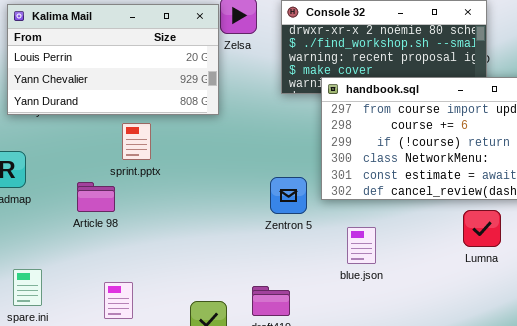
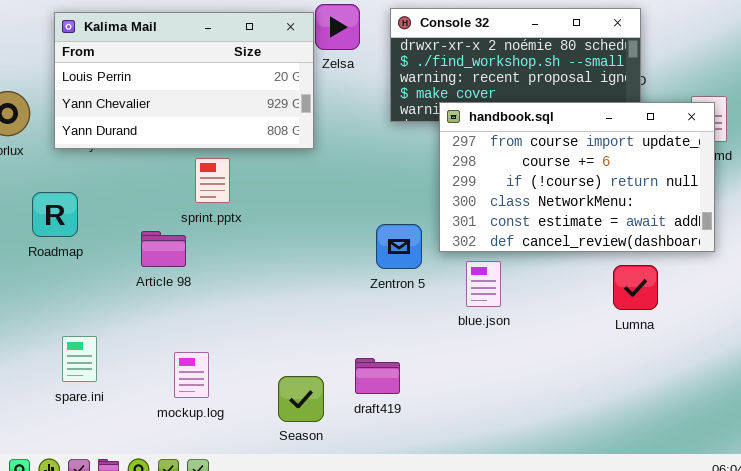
blue.json: [347,227,376,264] -> [466,261,501,307], moved

